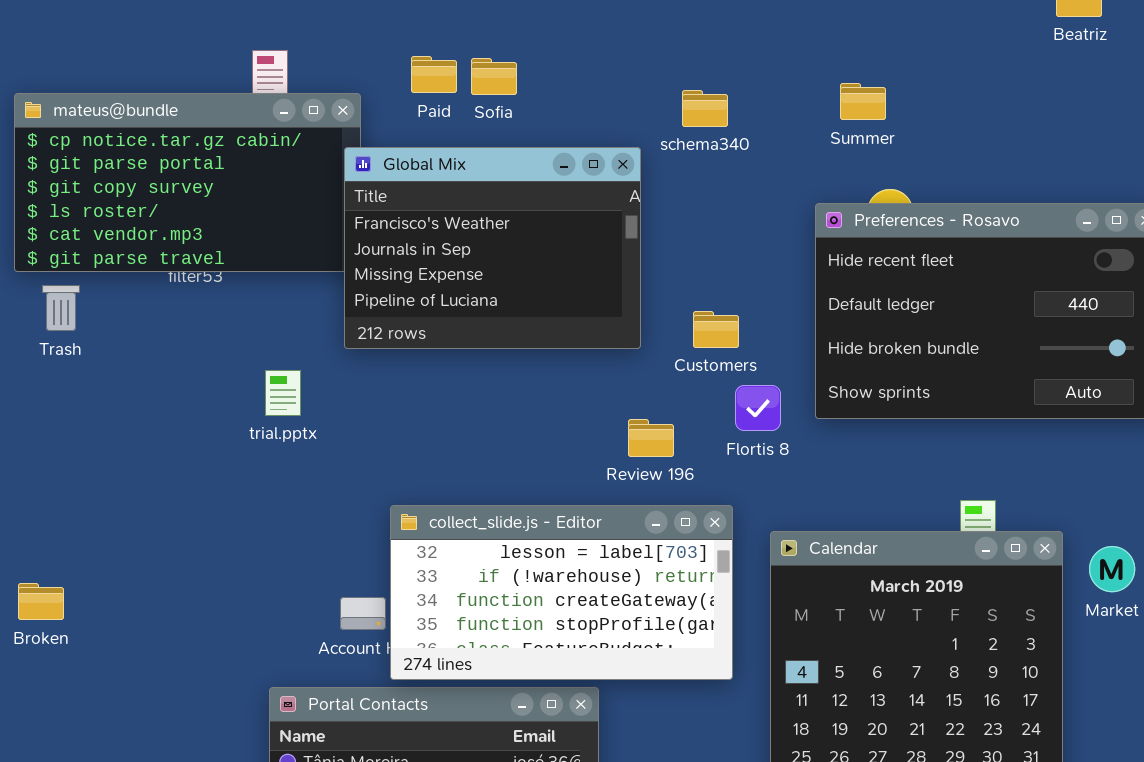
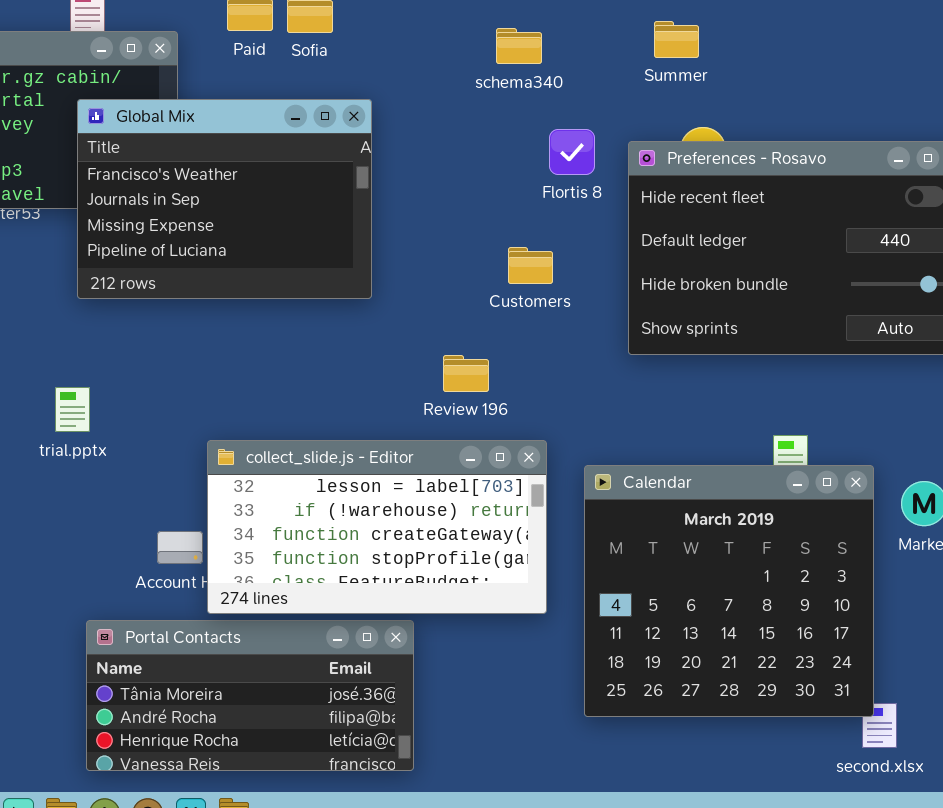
Global Mix: [344,147,641,349] -> [77,99,372,299], moved
trial.pptx: [265,370,301,416] -> [55,387,90,432], moved
Flortis 8: [735,385,781,431] -> [549,129,595,175], moved

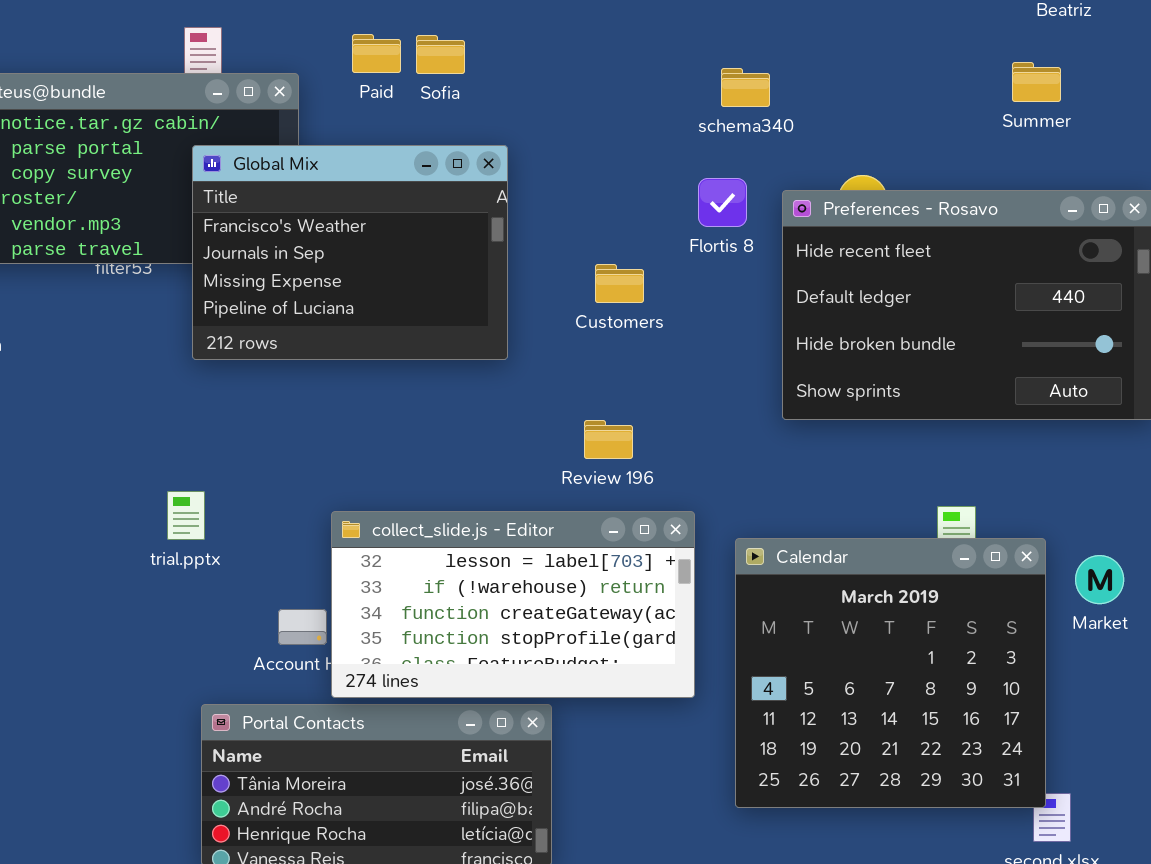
Summer: [654,21,699,58] -> [1012,62,1061,102], moved
schema340: [496,28,542,64] -> [721,68,770,107], moved
Customers: [508,247,553,284] -> [595,264,644,303], moved
trial.pptx: [55,387,90,432] -> [167,491,205,540], moved

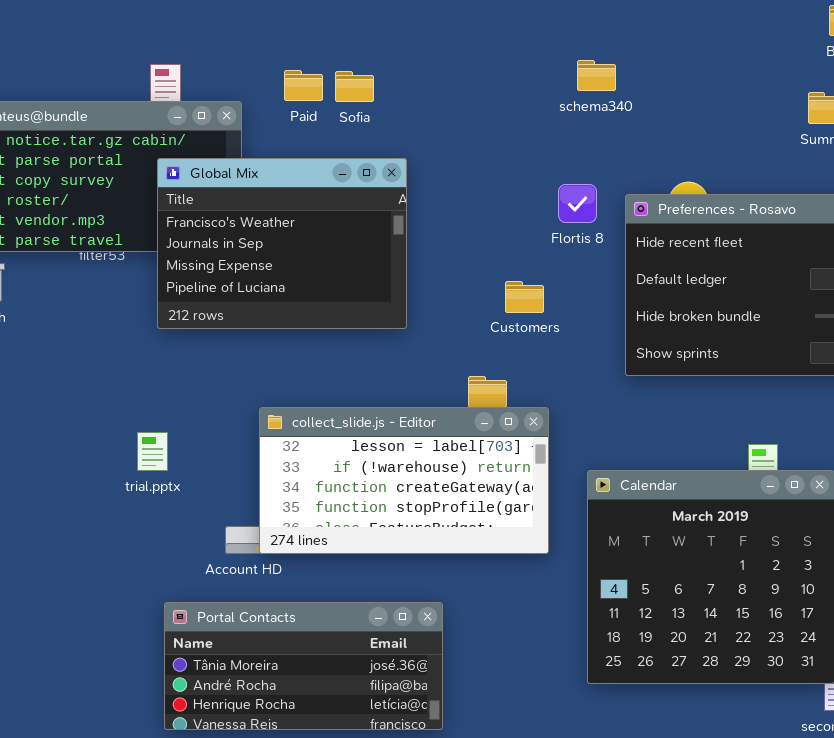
schema340: [721,68,770,107] -> [577,60,616,91], moved
Customers: [595,264,644,303] -> [505,281,544,313], moved
collect_slide.js - Editor: [331,511,695,698] -> [259,407,549,554], moved

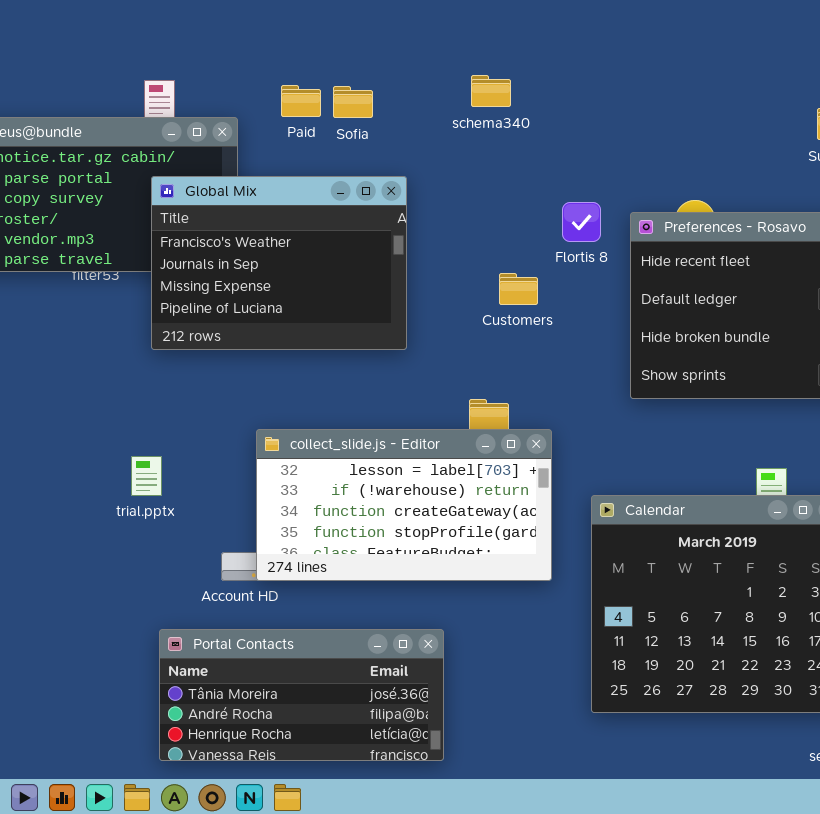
schema340: [577,60,616,91] -> [471,75,511,107], moved
Customers: [505,281,544,313] -> [499,273,538,305], moved

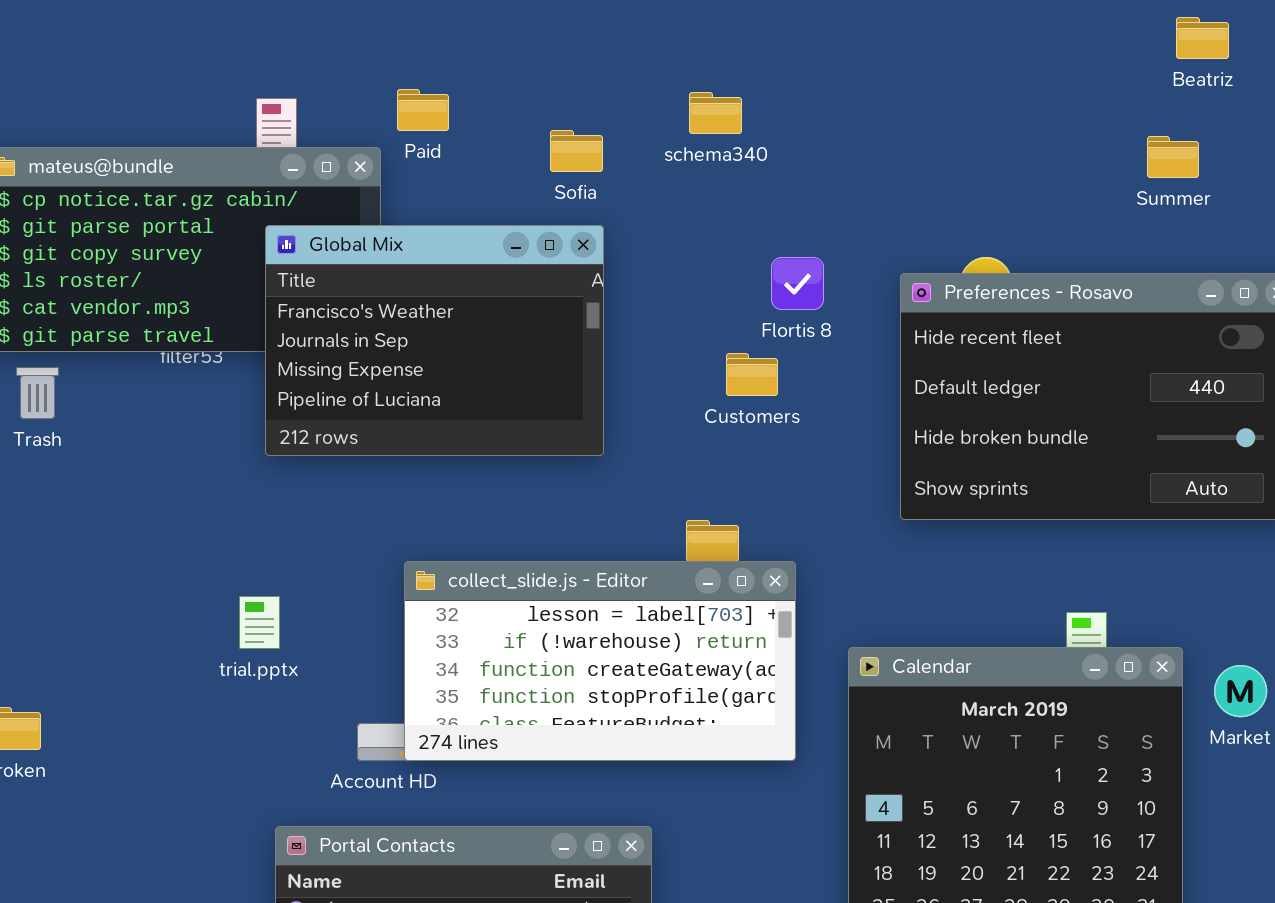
Paid: [281,85,321,117] -> [397,89,449,131], moved
Sofia: [333,86,373,118] -> [550,130,603,172], moved
Flortis 8: [562,202,601,242] -> [771,257,824,310], moved

